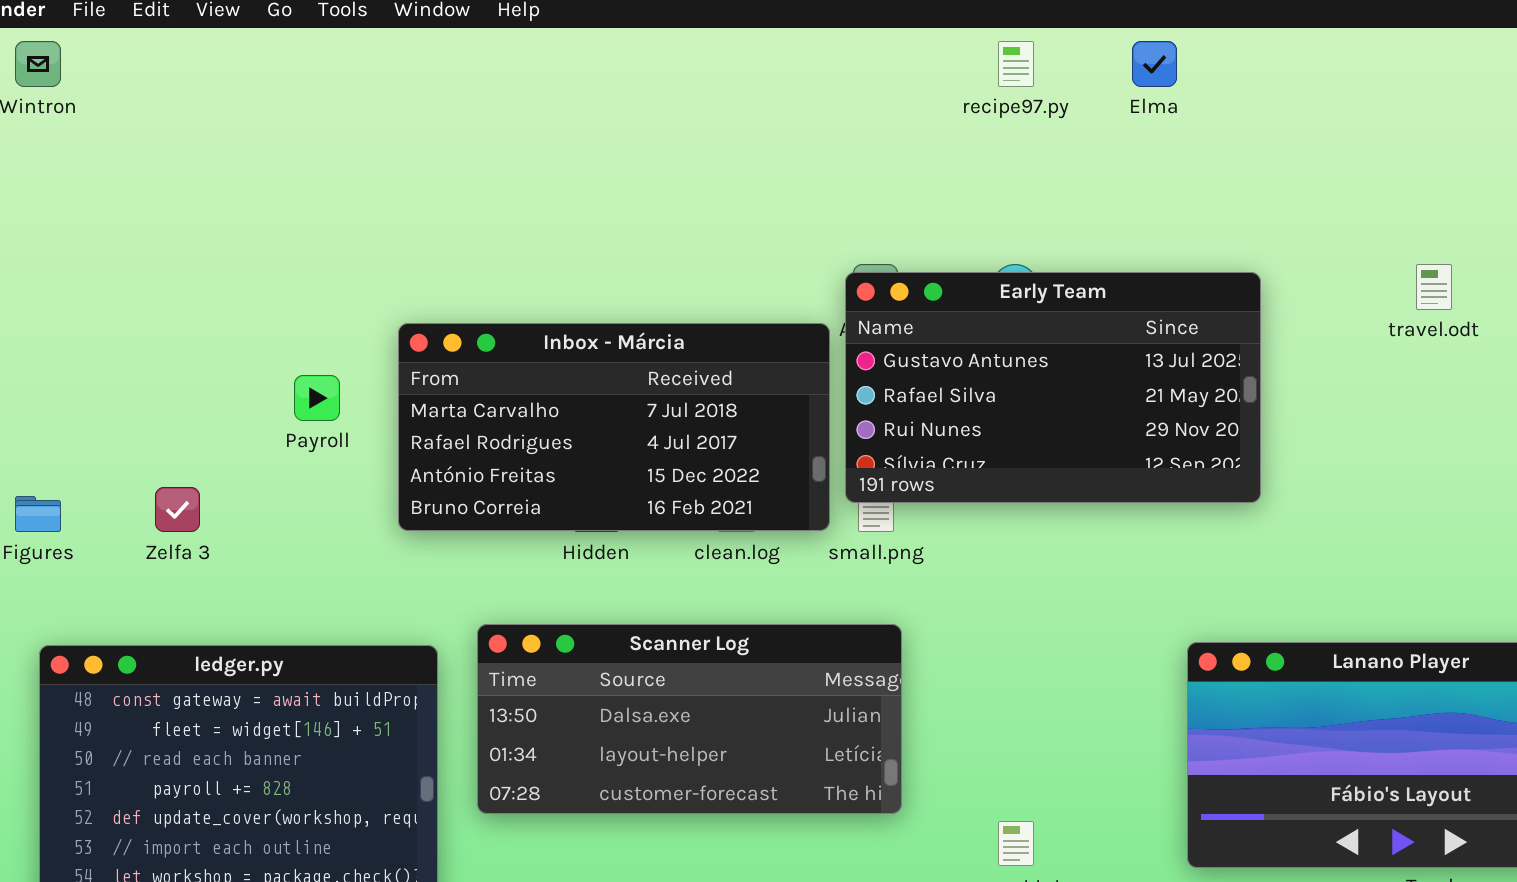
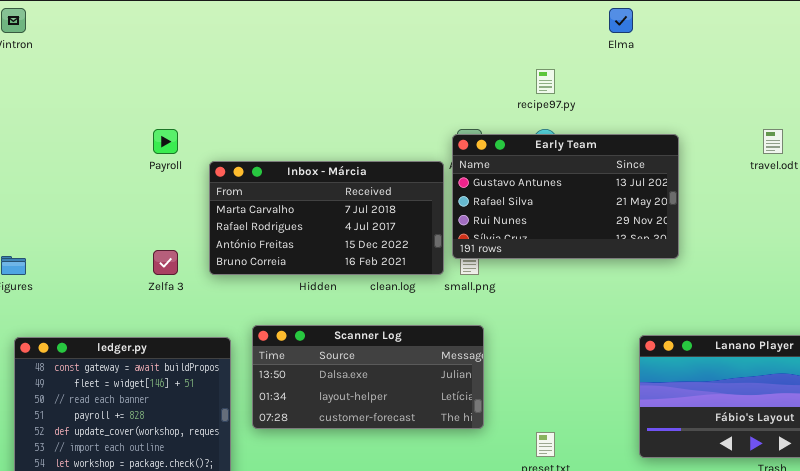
recipe97.py: [998,41,1034,87] -> [536,69,555,94], moved
Payroll: [294,375,340,421] -> [153,129,178,154], moved
Zelfa 3: [155,487,200,532] -> [153,250,178,275], moved

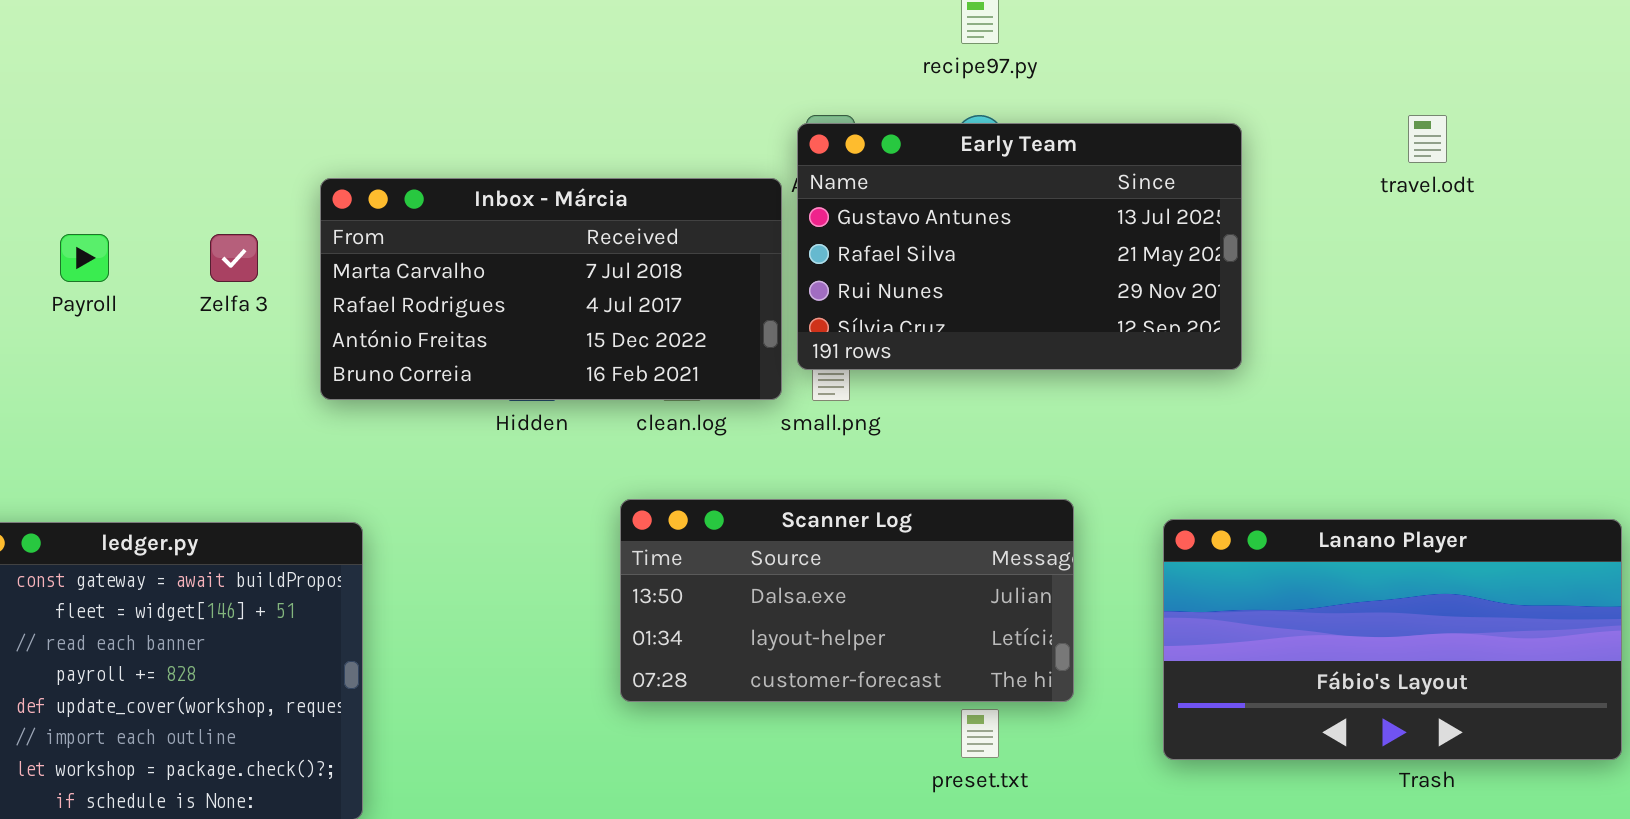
Payroll: [153,129,178,154] -> [60,234,109,282], moved
Zelfa 3: [153,250,178,275] -> [210,234,258,282], moved
Scanner Log: [252,325,484,429] -> [620,499,1074,702], moved

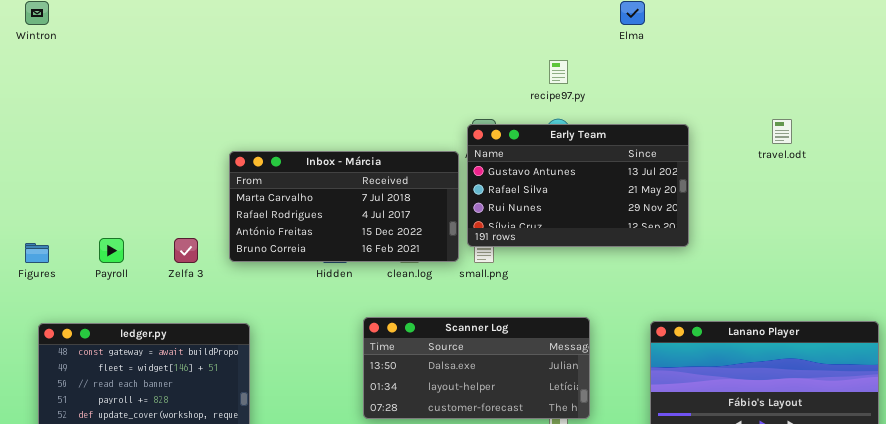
Payroll: [60,234,109,282] -> [99,238,124,263], moved
Zelfa 3: [210,234,258,282] -> [174,238,198,263], moved
Scanner Log: [620,499,1074,702] -> [363,317,590,419], moved

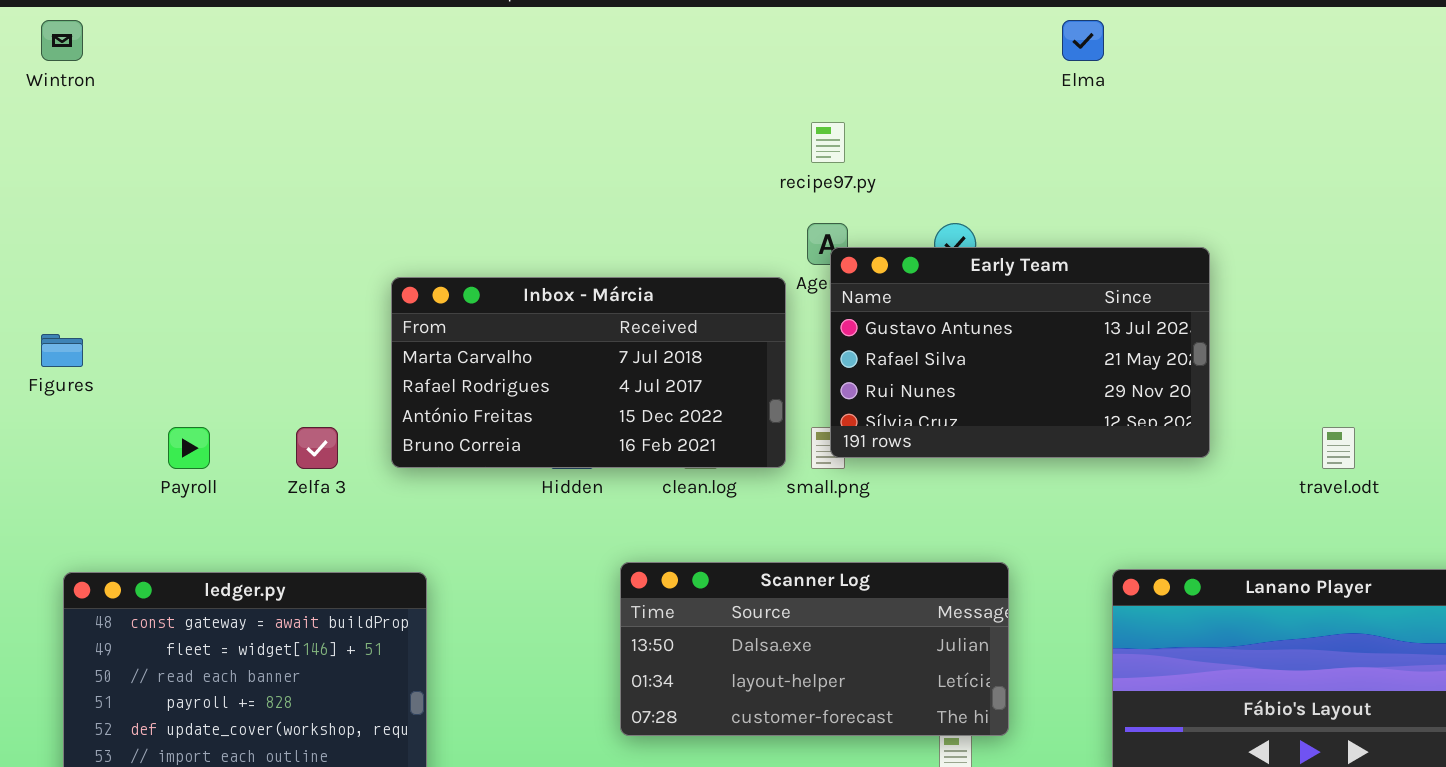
recipe97.py: [549,60,568,84] -> [811,122,845,163], moved
travel.odt: [772,119,792,144] -> [1322,427,1355,469], moved
Early Team: [467,124,689,247] -> [830,247,1210,458], moved
Figures: [25,243,49,263] -> [41,334,83,367], moved

